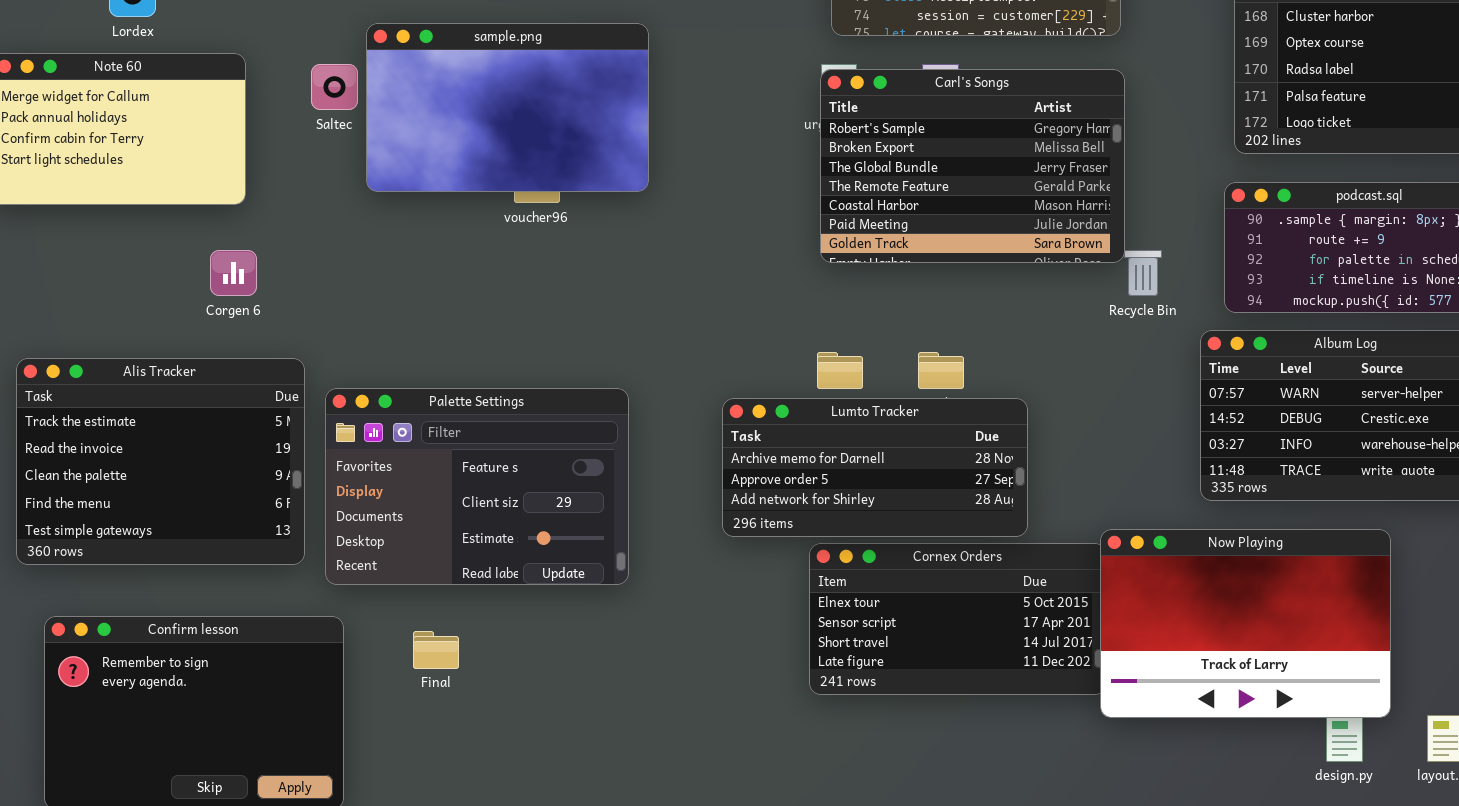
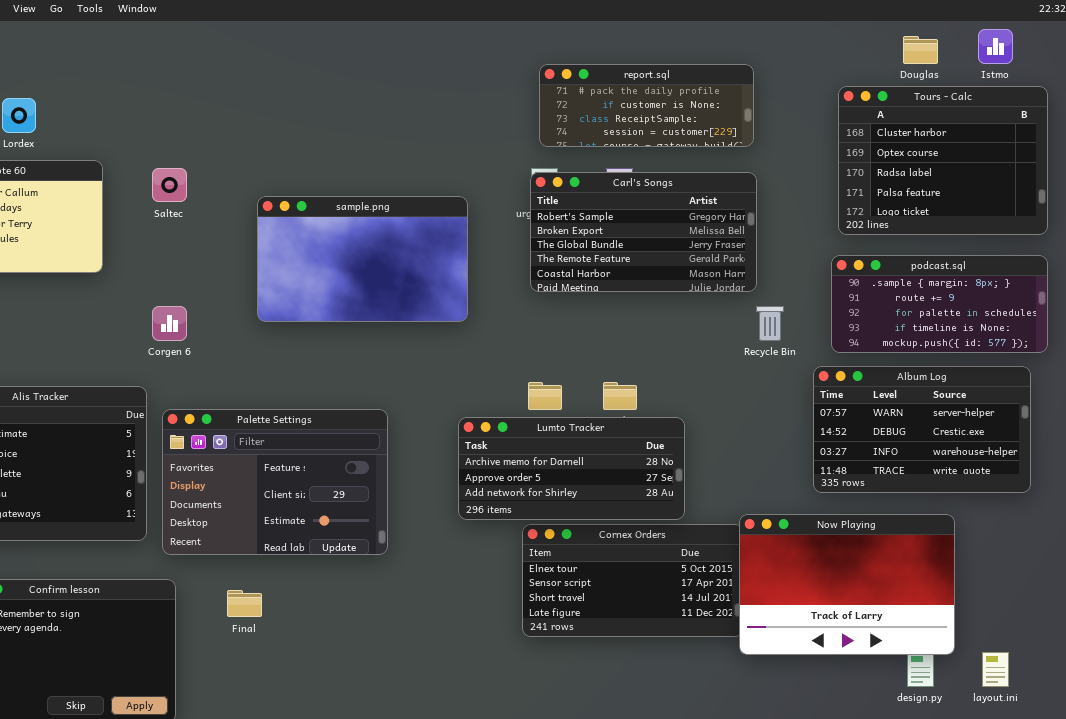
sample.png: [366,23,649,192] -> [257,196,468,322], moved
Carl's Songs: [820,69,1125,263] -> [530,172,757,292], resized
Corgen 6: [210,250,257,296] -> [152,306,187,341], moved

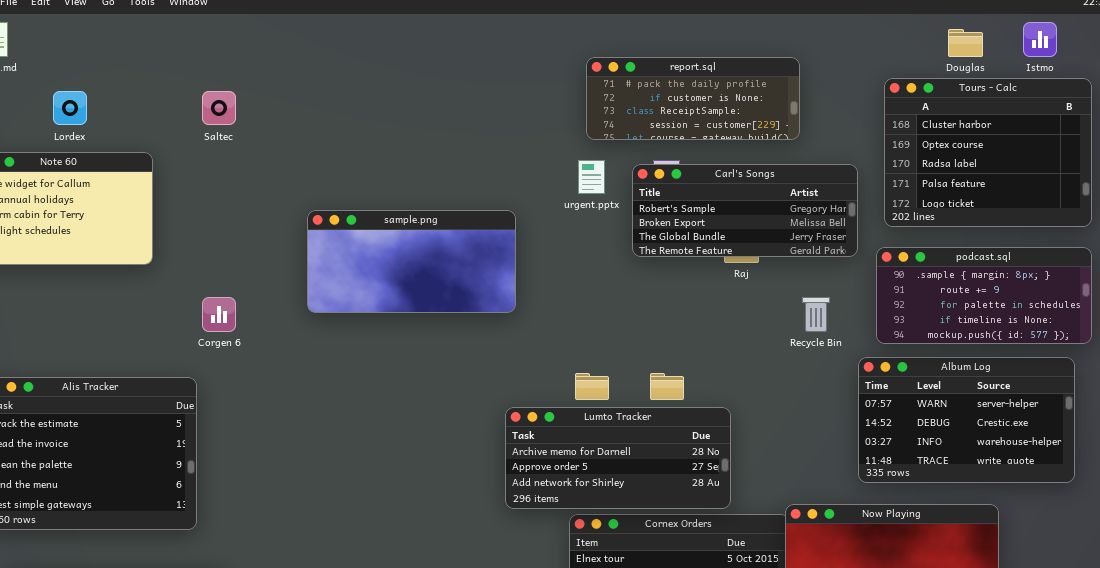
Saltec: [152,168,187,202] -> [202,91,236,125], moved
Carl's Songs: [530,172,757,292] -> [632,164,858,257], moved, resized
sample.png: [257,196,468,322] -> [307,210,516,313], resized
Palette Settings: [162,409,388,555] -> none, closed

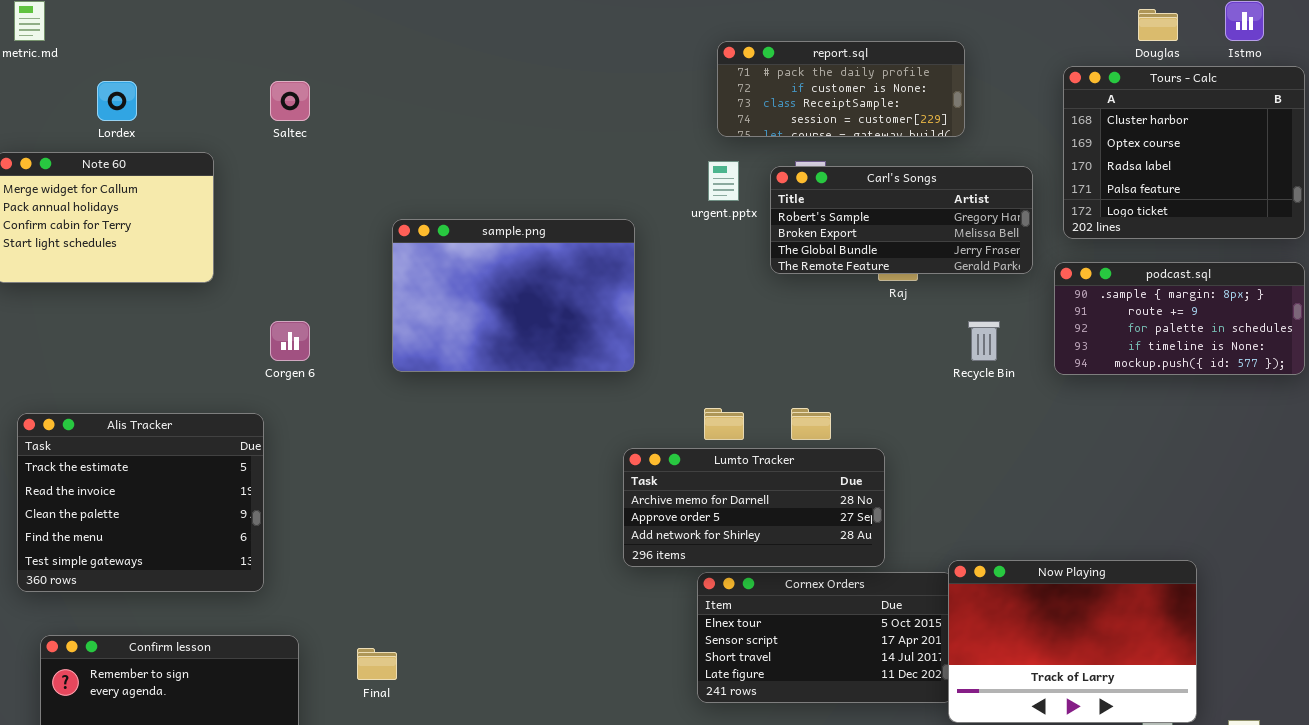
sample.png: [307,210,516,313] -> [392,219,635,372], resized
Album Log: [858,357,1075,483] -> none, closed

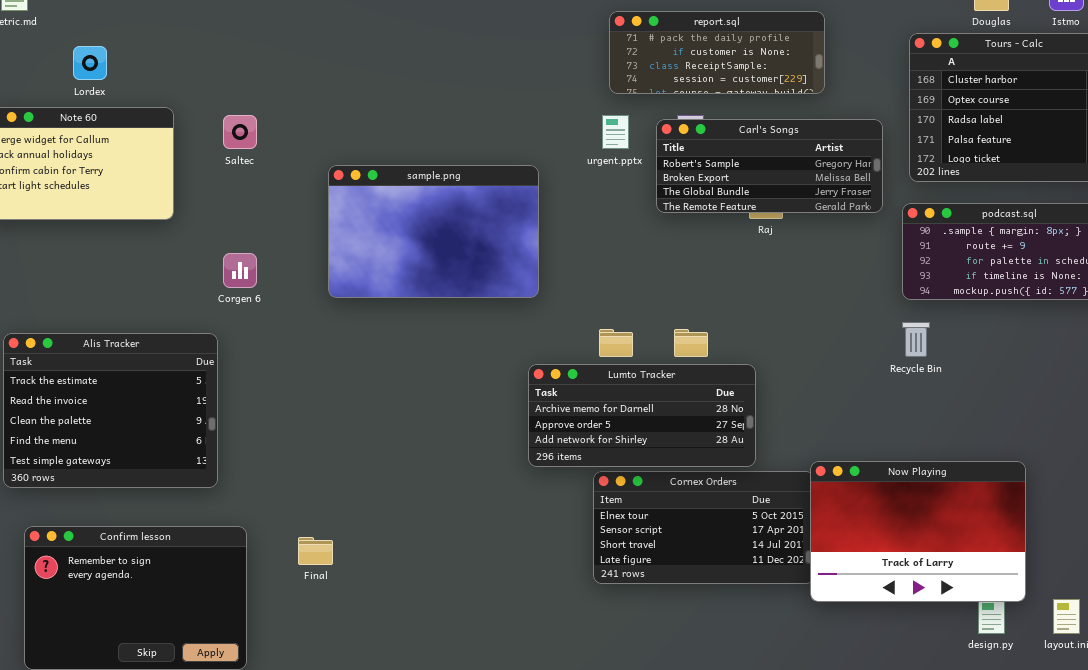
Saltec: [270,81,310,121] -> [223,115,257,149], moved
Recycle Bin: [968,321,1000,361] -> [902,322,930,357], moved

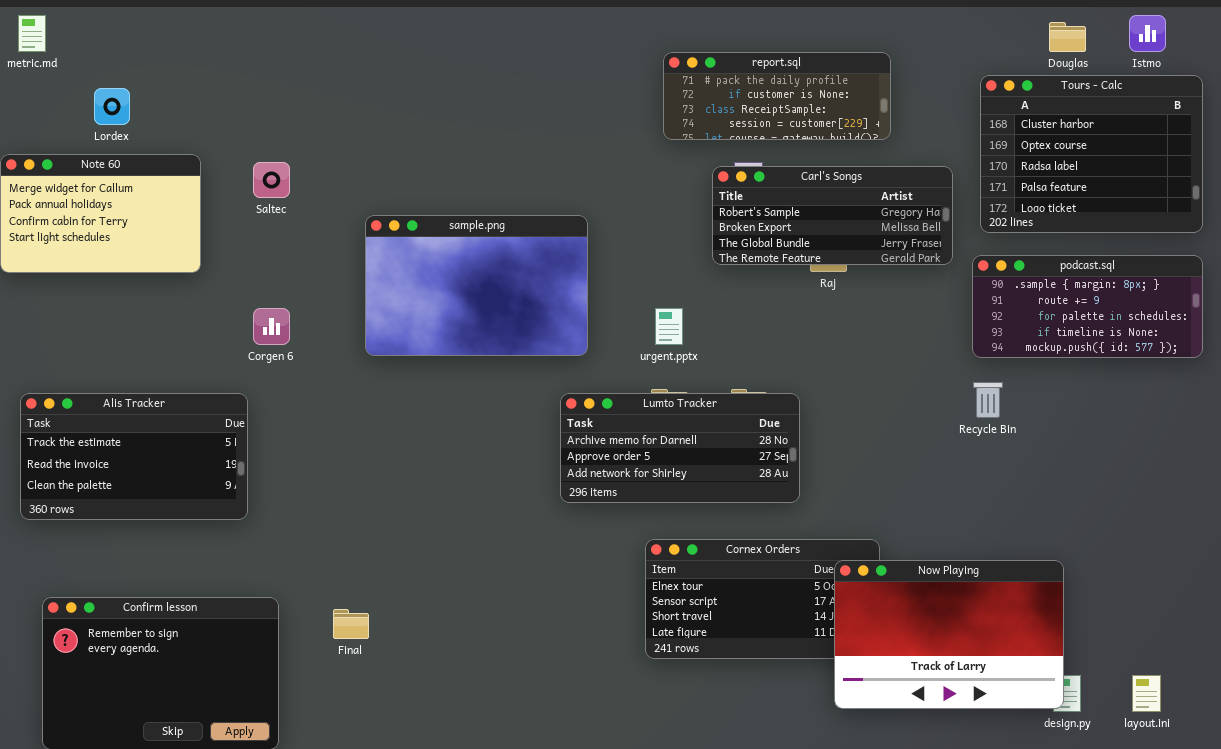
urgent.pptx: [602,115,629,149] -> [655,308,683,345], moved
Alis Tracker: [3,333,218,488] -> [20,393,248,520], resized
Lumto Tracker: [528,364,756,467] -> [560,393,800,503], moved
Now Playing: [810,461,1026,602] -> [834,560,1064,709], moved

